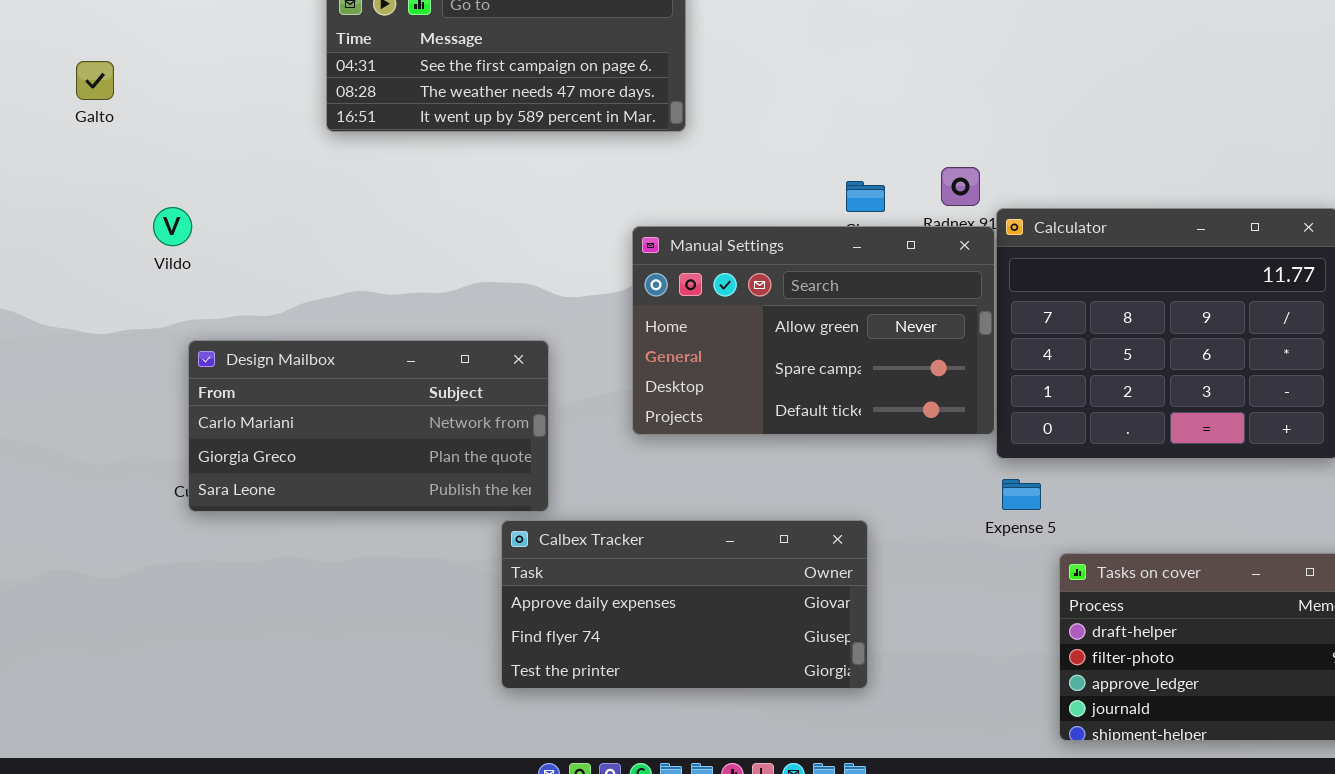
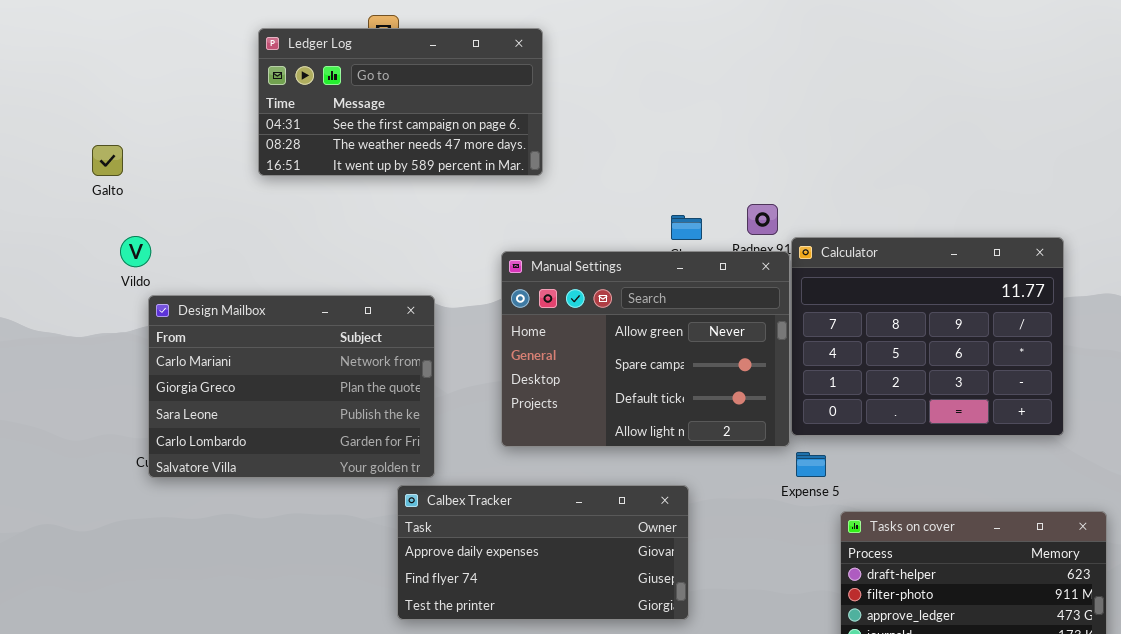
Galto: [76,61,114,100] -> [92,145,123,176], moved
Manual Settings: [632,226,995,435] -> [501,251,790,447], resized
Design Mailbox: [188,340,549,512] -> [148,295,435,478], resized

